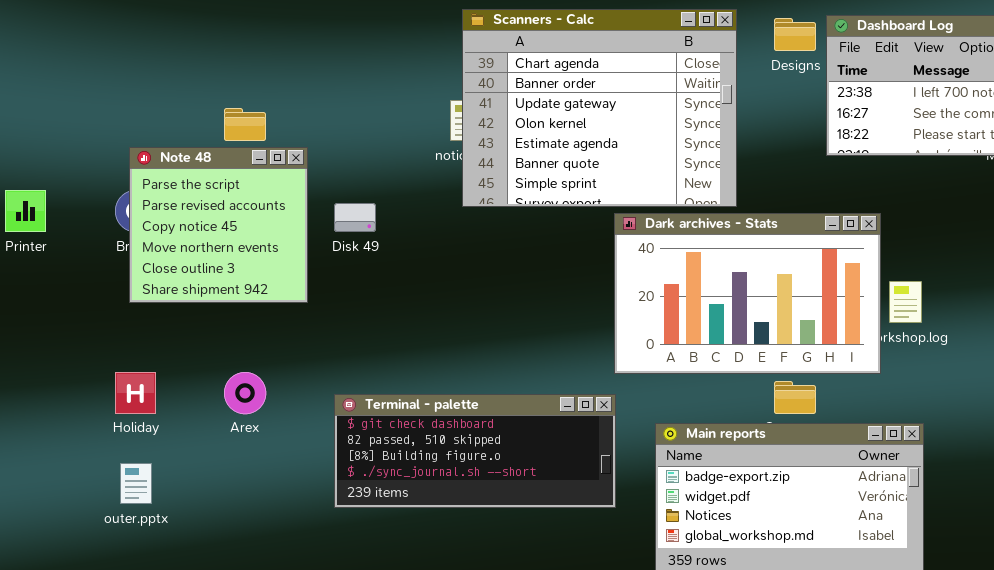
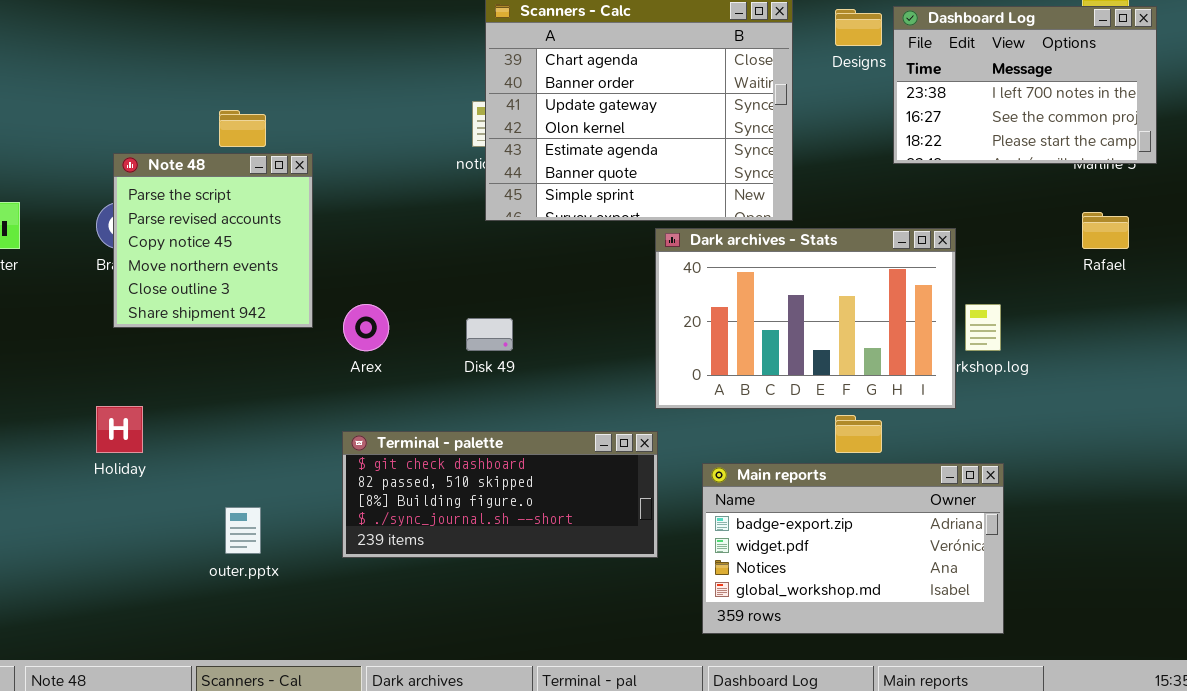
Disk 49: [334,203,376,232] -> [466,318,513,351], moved
Arex: [224,372,266,414] -> [343,304,389,351], moved
outer.pptx: [120,463,152,504] -> [225,507,261,554], moved

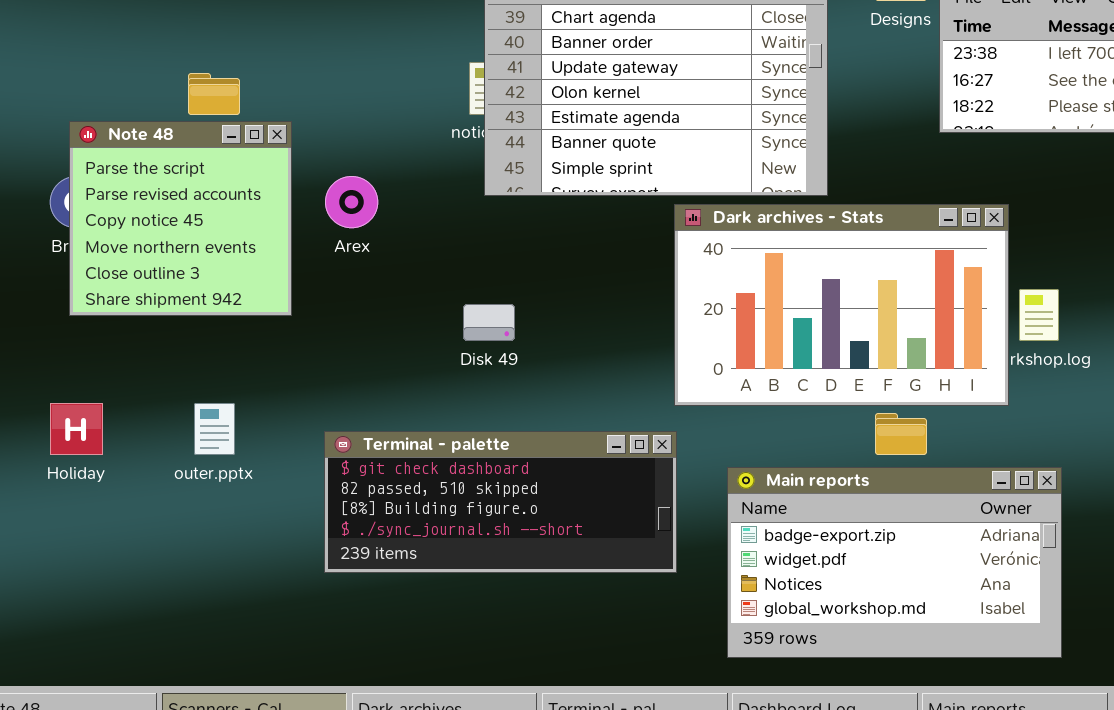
Arex: [343,304,389,351] -> [325,176,378,228], moved
outer.pptx: [225,507,261,554] -> [194,403,235,455], moved

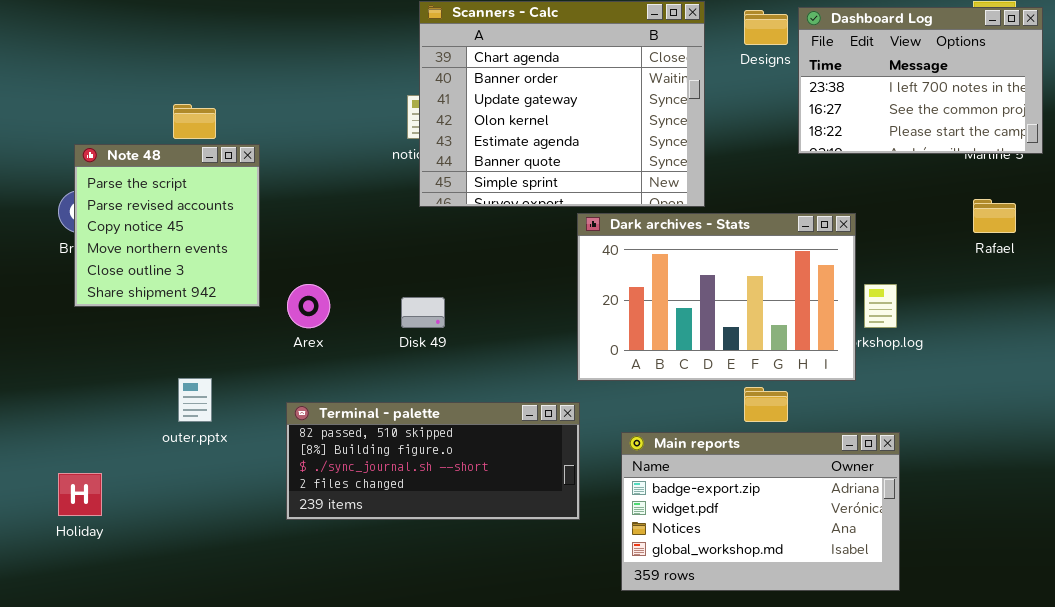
Arex: [325,176,378,228] -> [287,284,330,328], moved
Holiday: [50,403,103,455] -> [58,473,102,516], moved
Terminal - palette: [324,431,677,573] -> [286,402,580,520], scrolled down 1 row

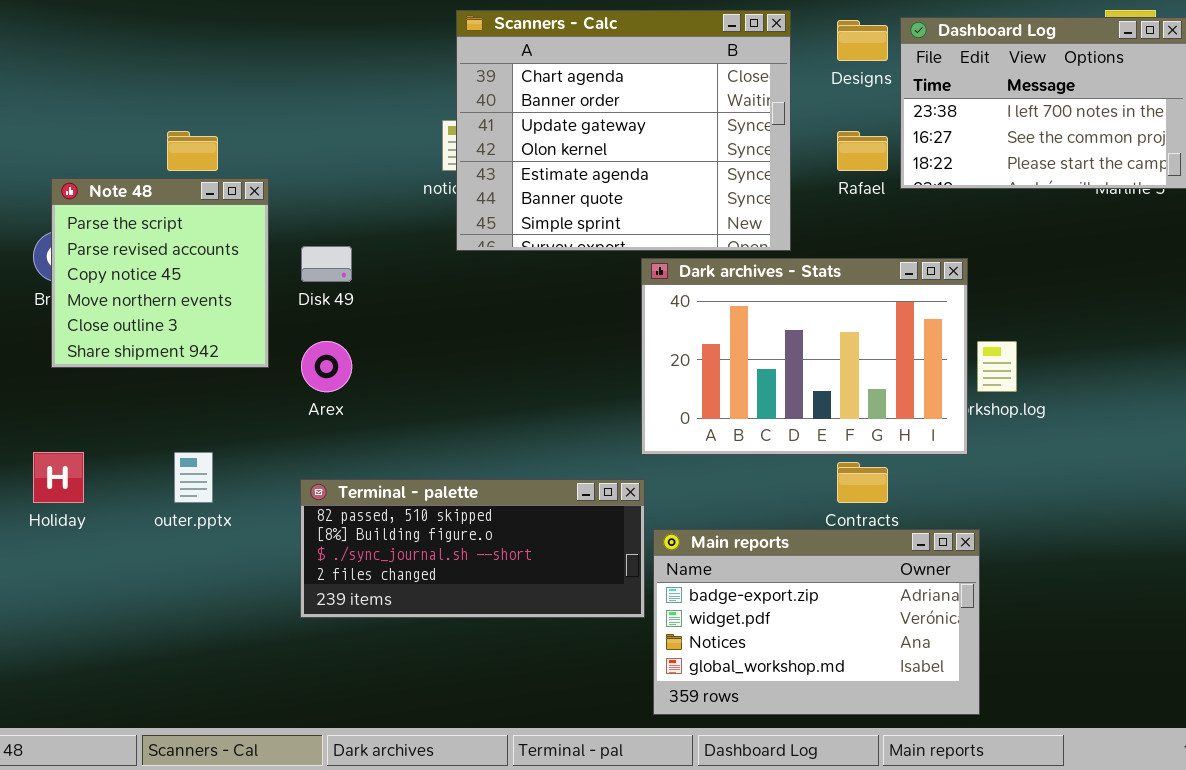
Rafael: [973,199,1016,233] -> [837,131,888,171], moved
Disk 49: [401,297,445,328] -> [301,246,352,282], moved
Main reports: [621,432,900,591] -> [653,529,980,715], moved
Holiday: [58,473,102,516] -> [33,452,84,503], moved

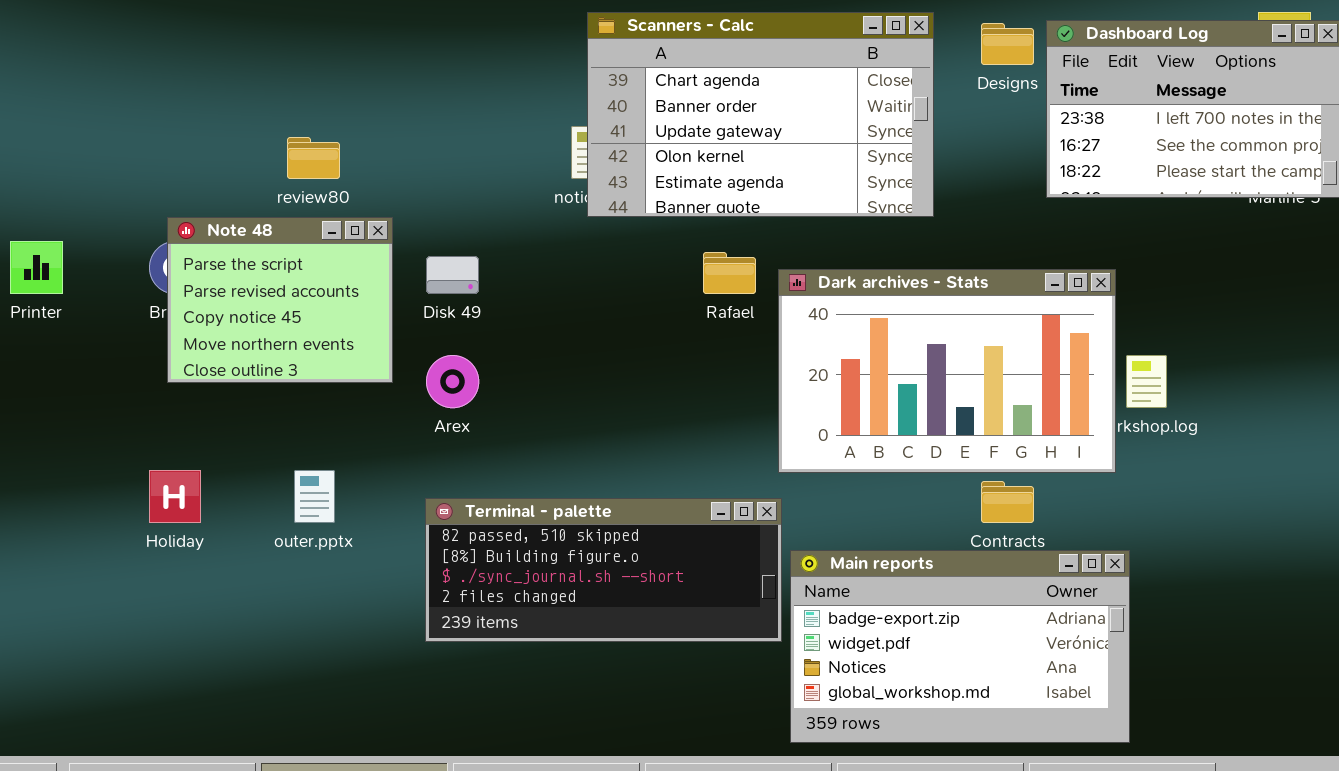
Scanners - Calc: [456,10,791,251] -> [587,12,934,217], resized
Rafael: [837,131,888,171] -> [703,252,756,294], moved
Note 48: [51,178,269,368] -> [167,217,393,383], resized

